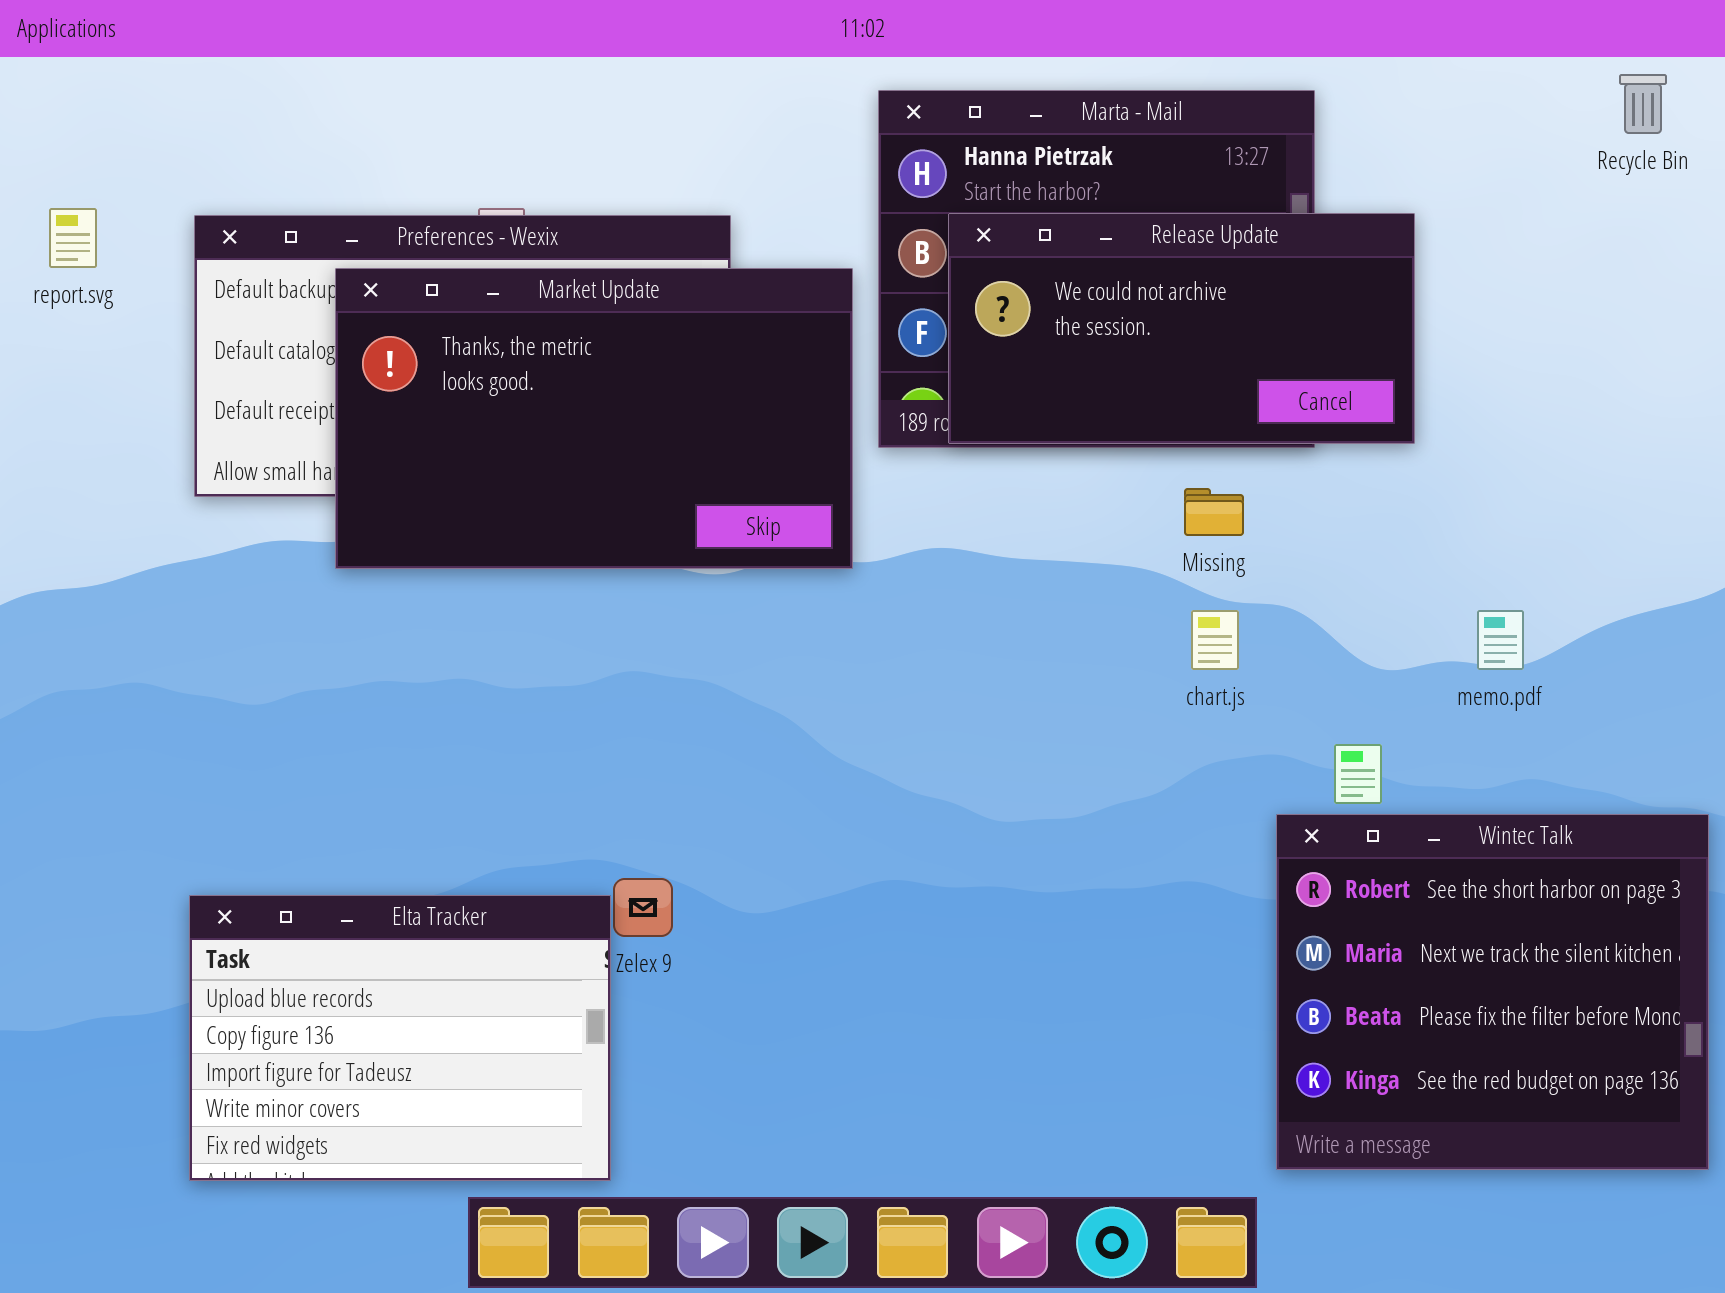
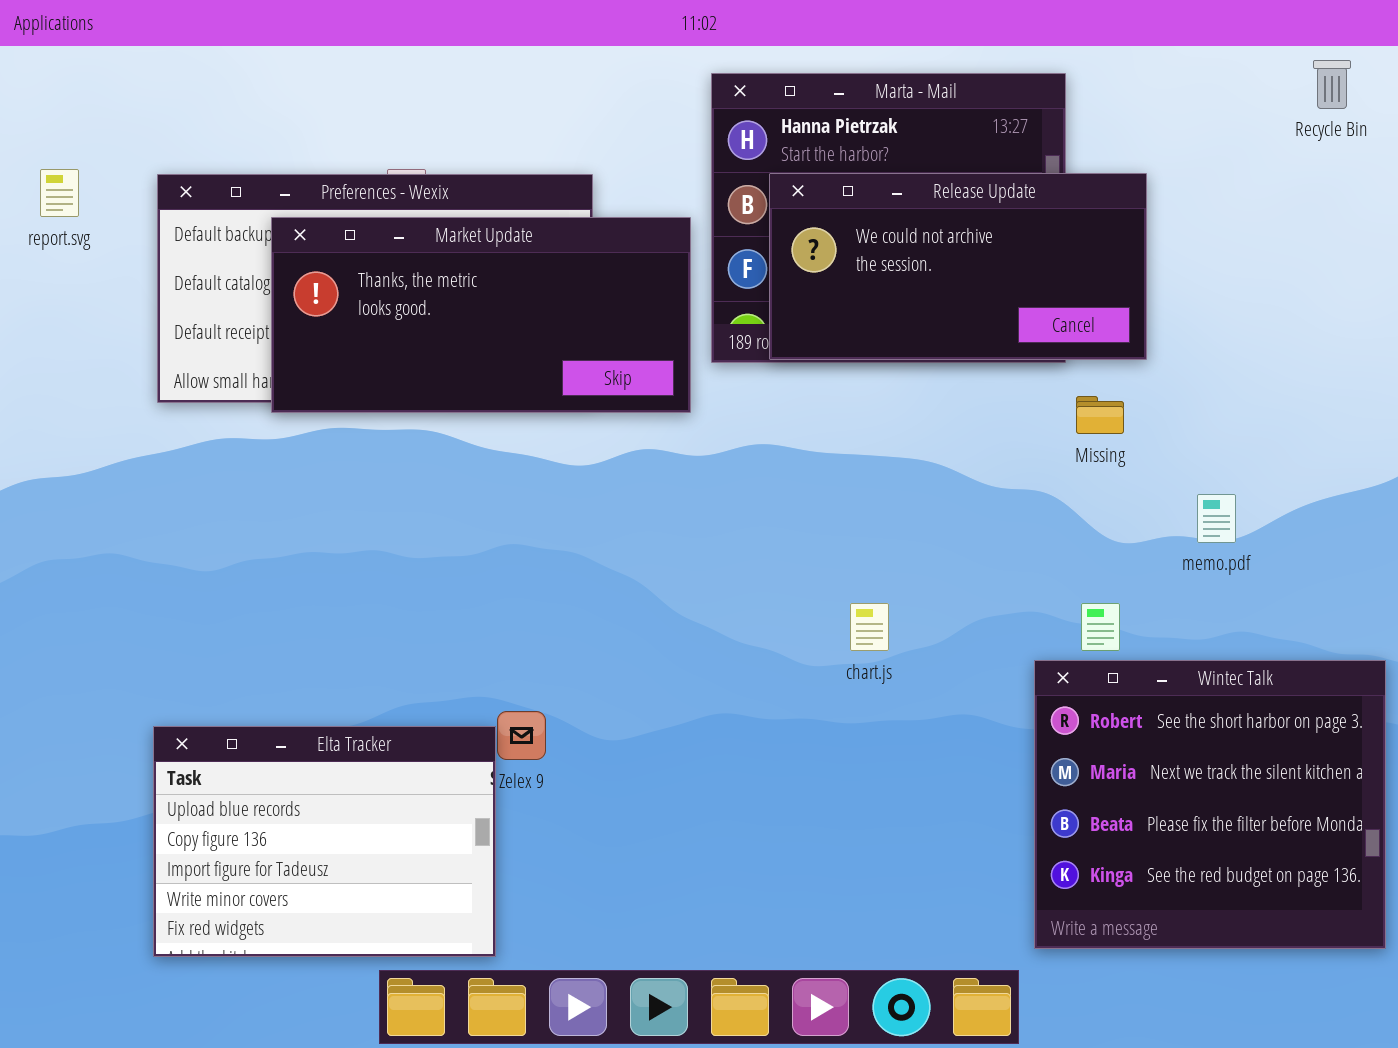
Market Update: [335,268,853,569] -> [271,217,691,413], resized
Missing: [1184,488,1244,536] -> [1076,396,1124,434], moved
chart.js: [1191,610,1239,670] -> [850,603,889,651], moved

